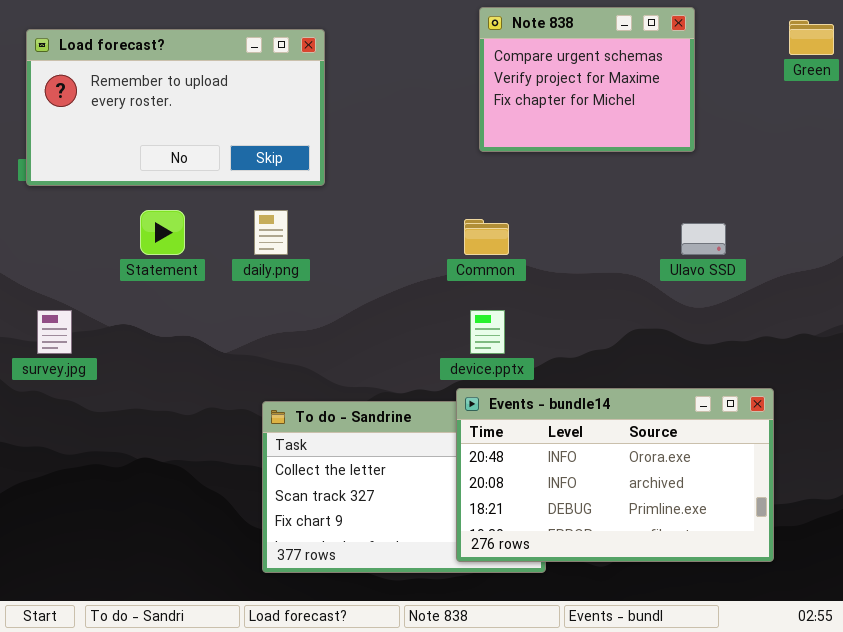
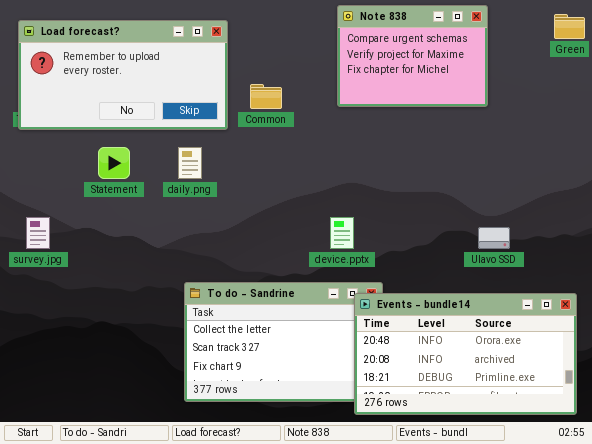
Common: [464,219,509,255] -> [250,84,282,109], moved
Ulavo SSD: [681,223,726,255] -> [478,227,510,249], moved
Events - bundle14: [456,388,774,562] -> [354,293,577,415], moved

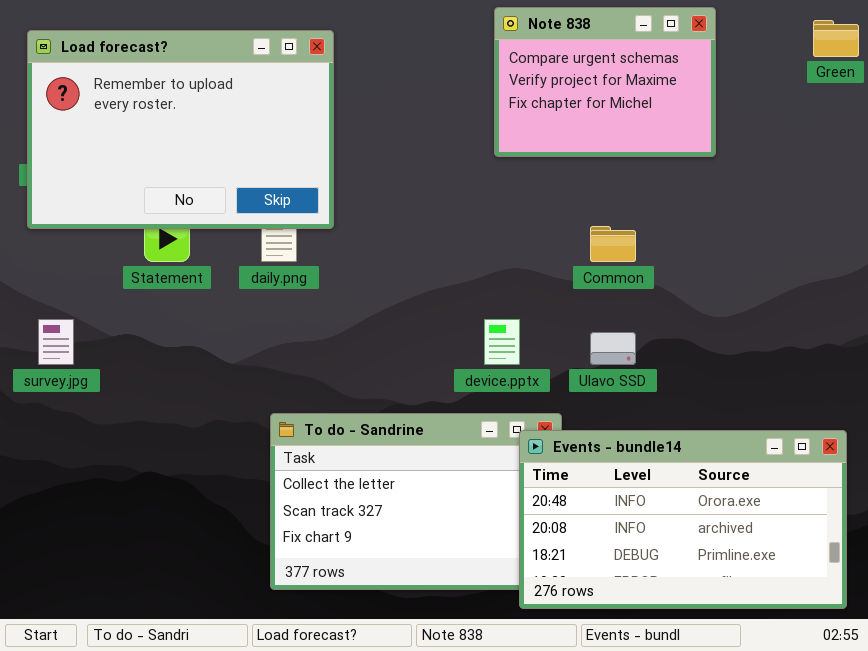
Load forecast?: [18,20,228,130] -> [27,30,334,229], resized
Common: [250,84,282,109] -> [590,226,636,262], moved
Ulavo SSD: [478,227,510,249] -> [590,332,636,365], moved

